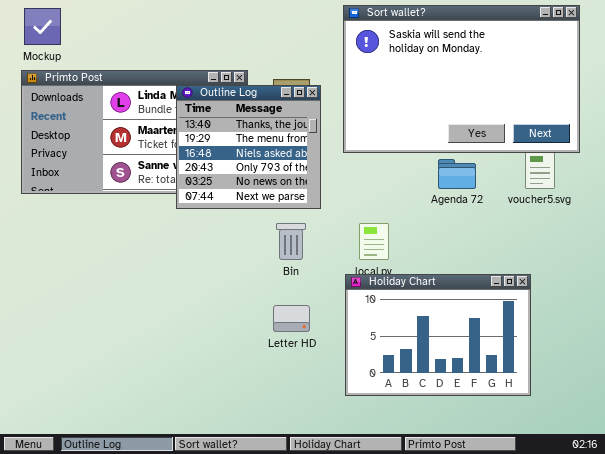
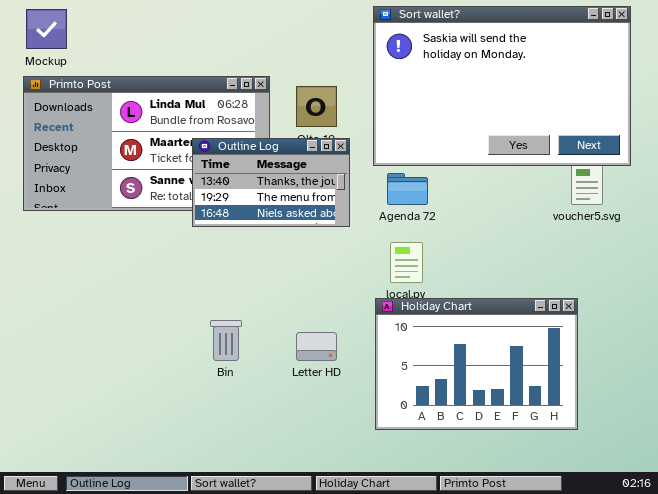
Outline Log: [176,85,321,209] -> [192,138,350,227], resized
Agenda 72: [438,159,476,189] -> [387,173,428,205], moved
Bin: [276,223,306,260] -> [210,320,242,361], moved

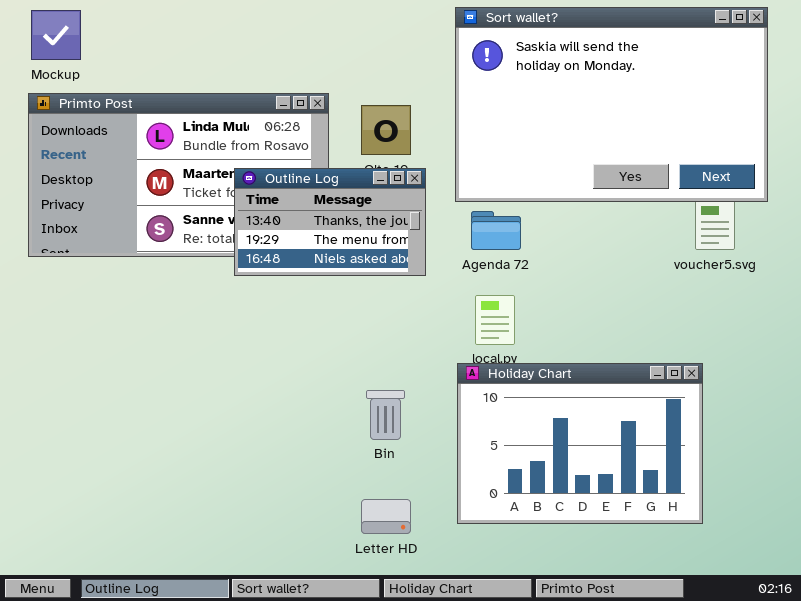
Bin: [210,320,242,361] -> [366,390,405,440], moved
Letter HD: [296,332,337,361] -> [361,499,411,534], moved

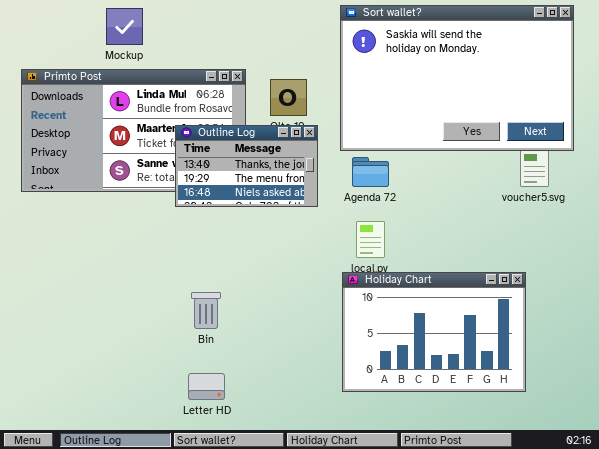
Mockup: [31,10,81,60] -> [106,8,143,45], moved
Bin: [366,390,405,440] -> [191,292,221,329], moved
Letter HD: [361,499,411,534] -> [188,373,225,400], moved

